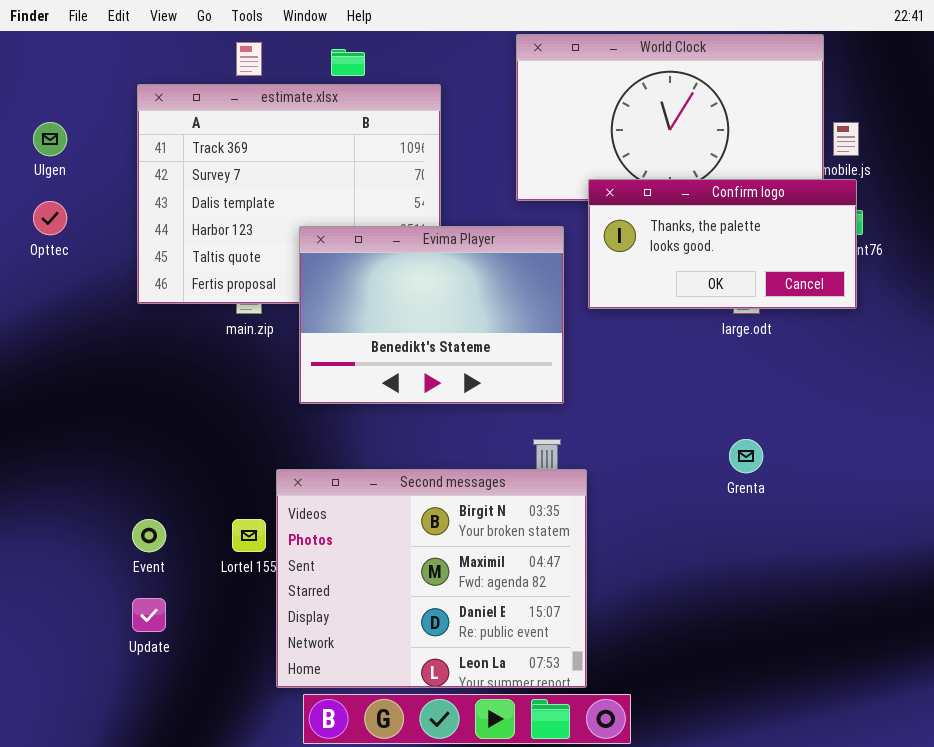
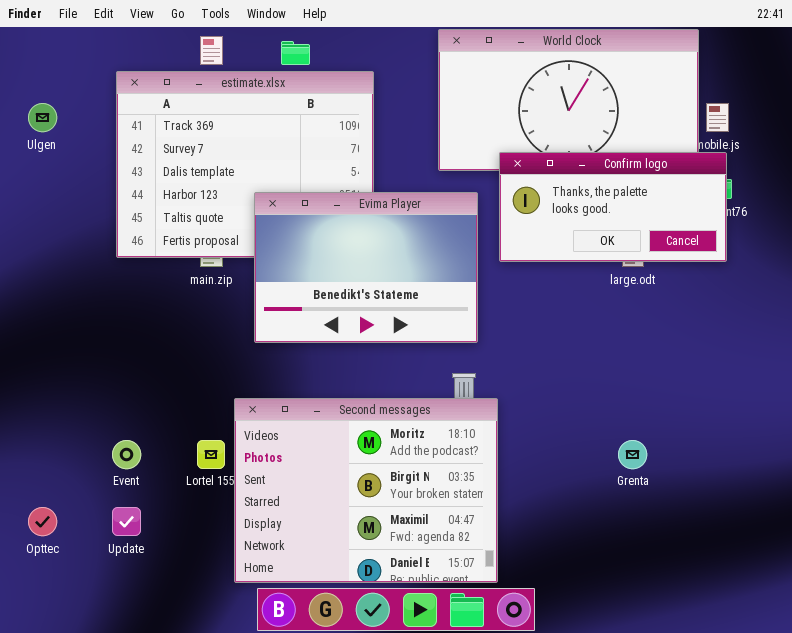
Opttec: [33,201,67,235] -> [28,507,57,536], moved
Grenta: [729,439,763,473] -> [618,440,647,469], moved
Second messages: [276,469,587,688] -> [234,398,498,583], scrolled up 1 row

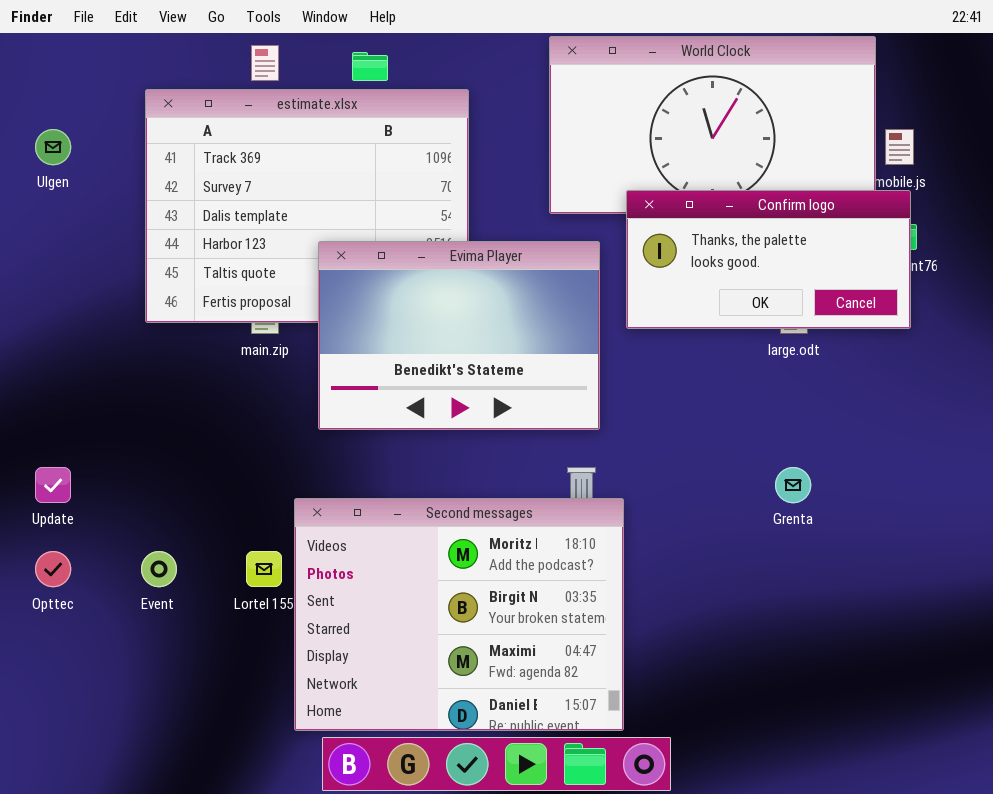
Grenta: [618,440,647,469] -> [775,467,811,503], moved
Opttec: [28,507,57,536] -> [35,551,71,587], moved
Update: [112,507,141,536] -> [35,467,71,503], moved

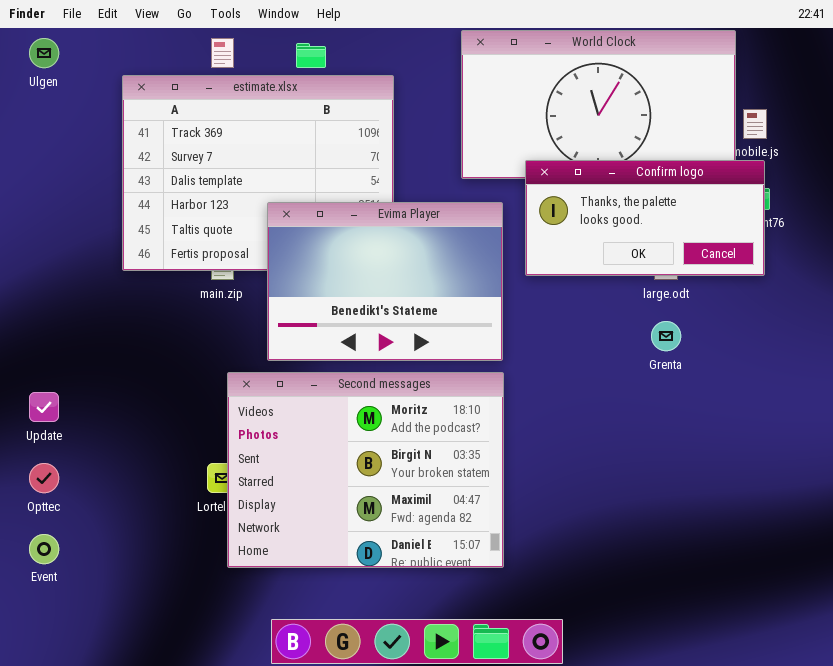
Ulgen: [35,129,71,165] -> [29,38,59,68], moved
Grenta: [775,467,811,503] -> [651,321,681,351], moved
Second messages: [294,498,624,731] -> [227,372,504,568], moved
Event: [141,551,177,587] -> [29,534,59,564], moved

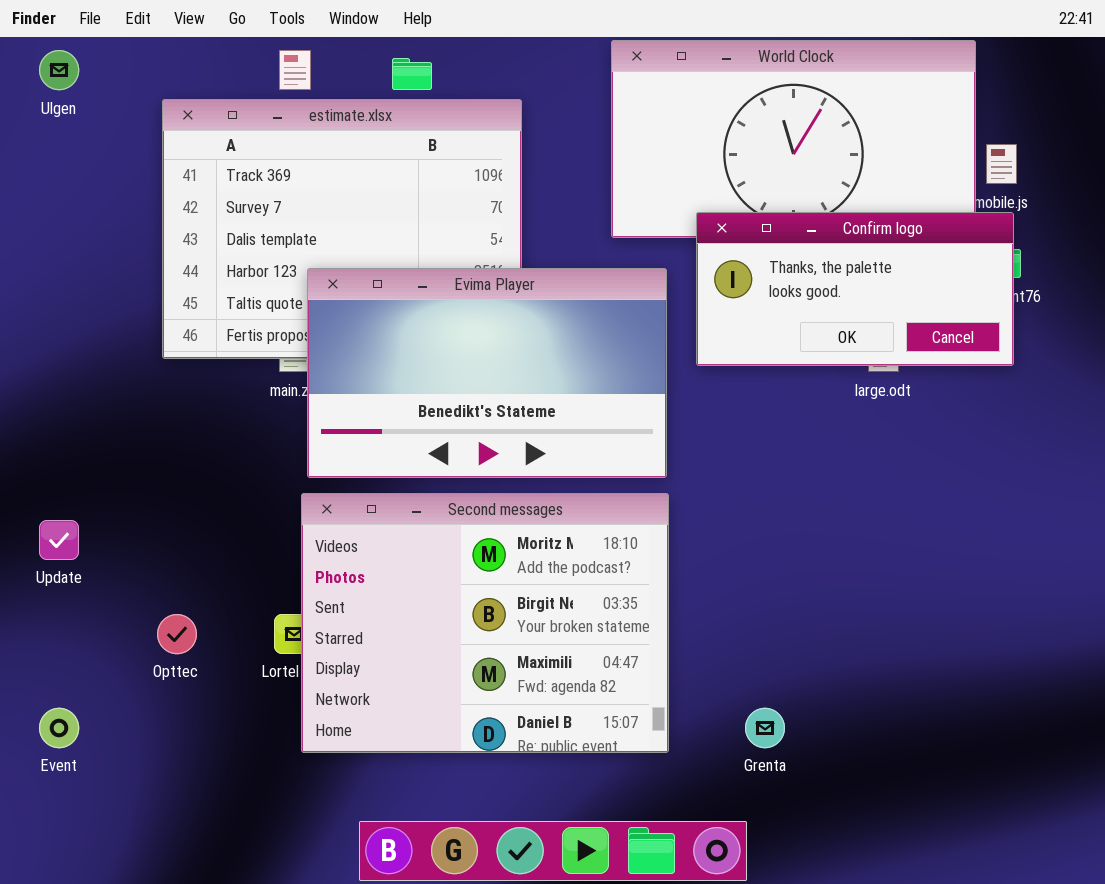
Evima Player: [267,202,503,361] -> [307,268,667,478], resized
Grenta: [651,321,681,351] -> [745,708,785,748], moved
Opttec: [29,463,59,493] -> [157,614,197,654], moved

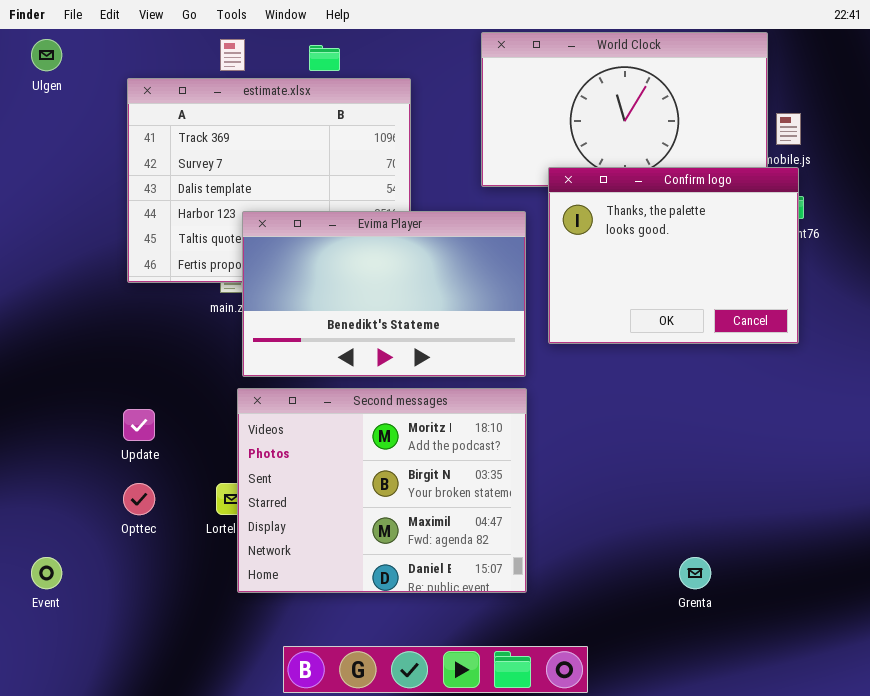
Confirm logo: [696,212,1014,366] -> [548,167,799,344], resized
Update: [39,520,79,560] -> [123,409,155,441], moved
Grenta: [745,708,785,748] -> [679,557,711,589], moved

